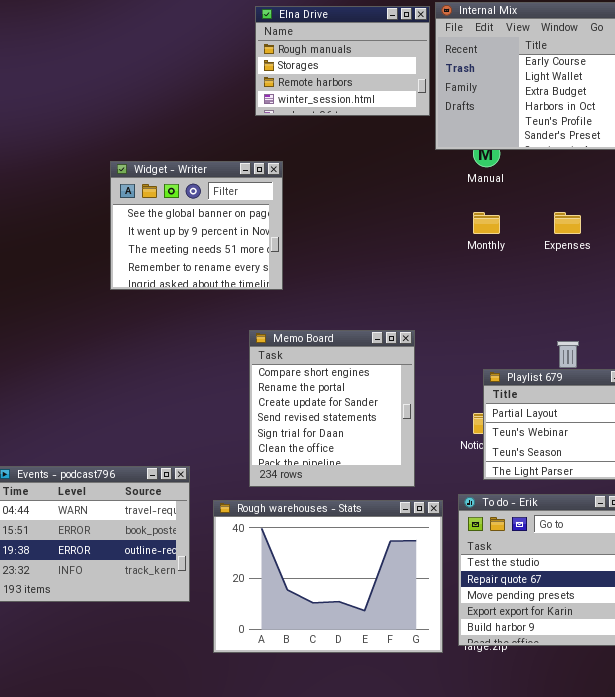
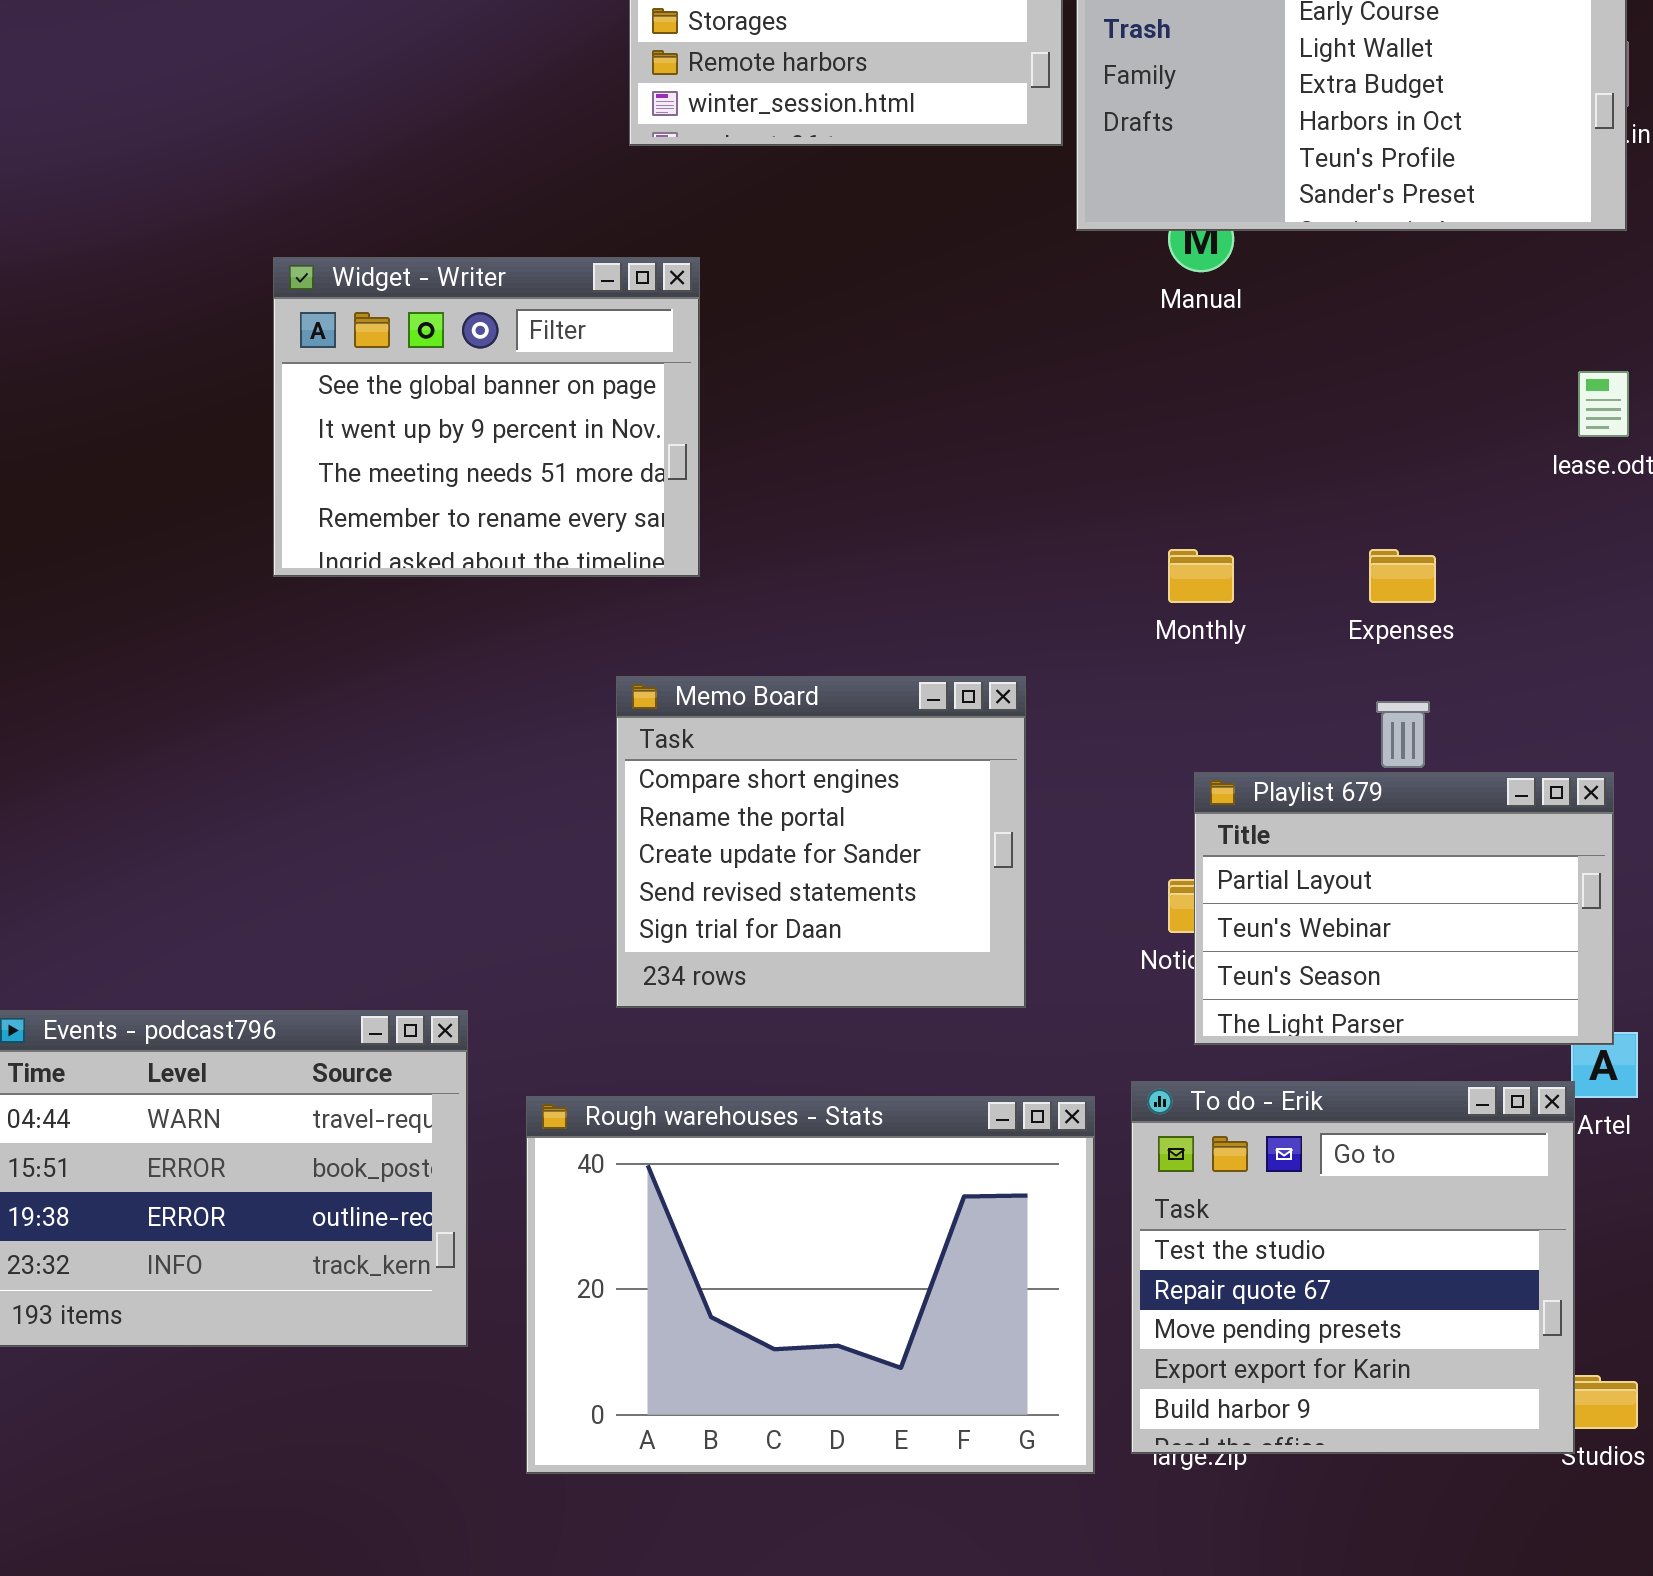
Monthly: [473,212,500,234] -> [1168,549,1234,603], moved
Expenses: [554,212,581,234] -> [1369,549,1436,603], moved
Memo Board: [249,330,415,487] -> [616,676,1026,1008], resized

